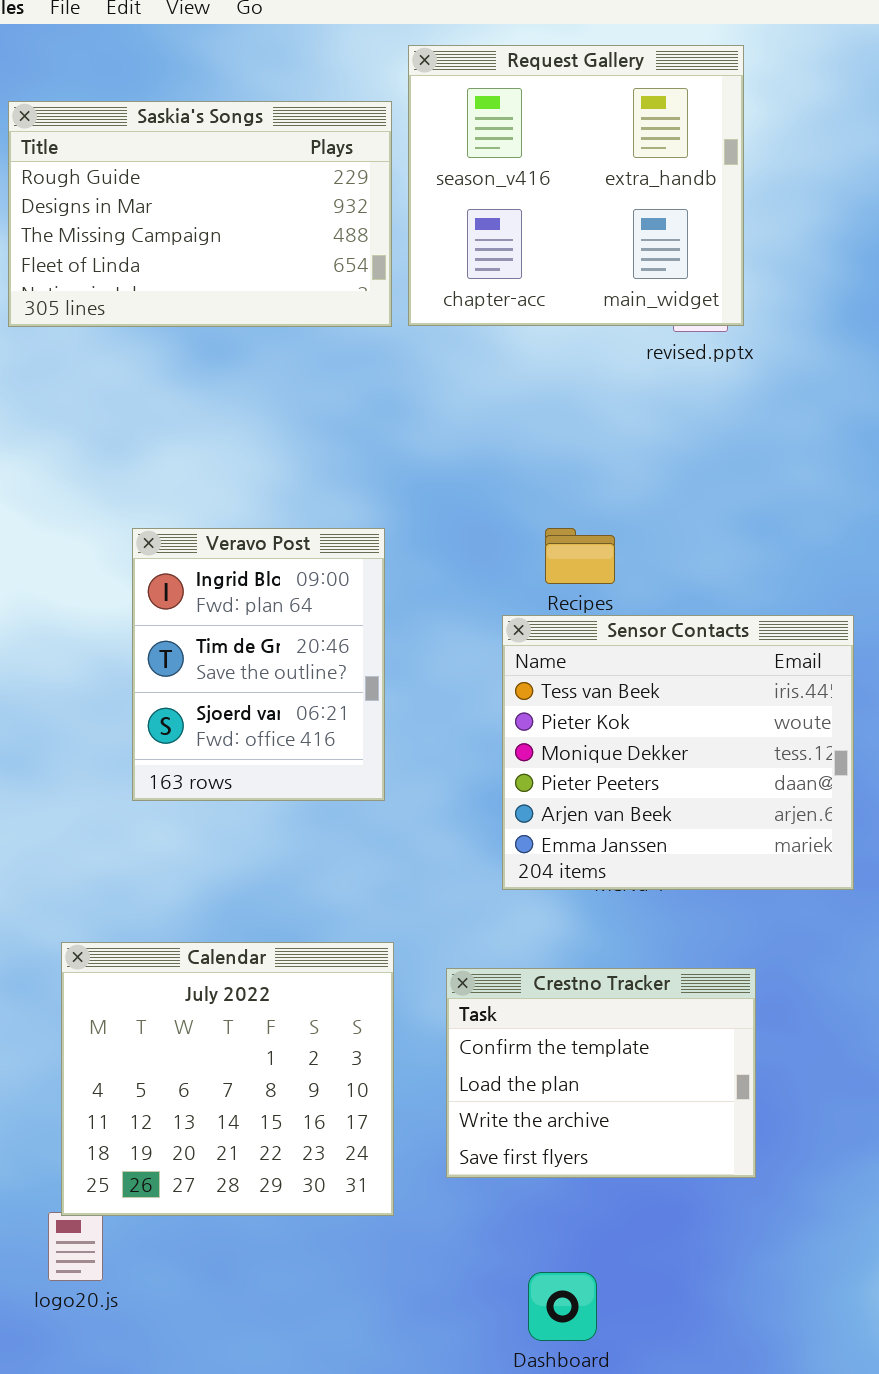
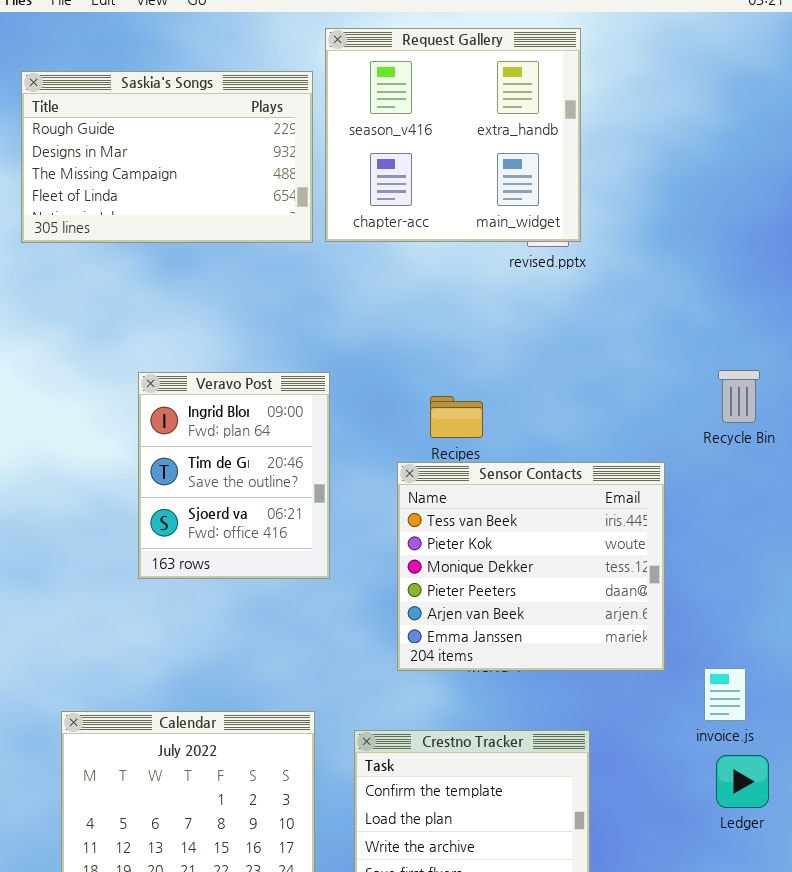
Veravo Post: [132,528,385,801] -> [138,372,330,579], moved

